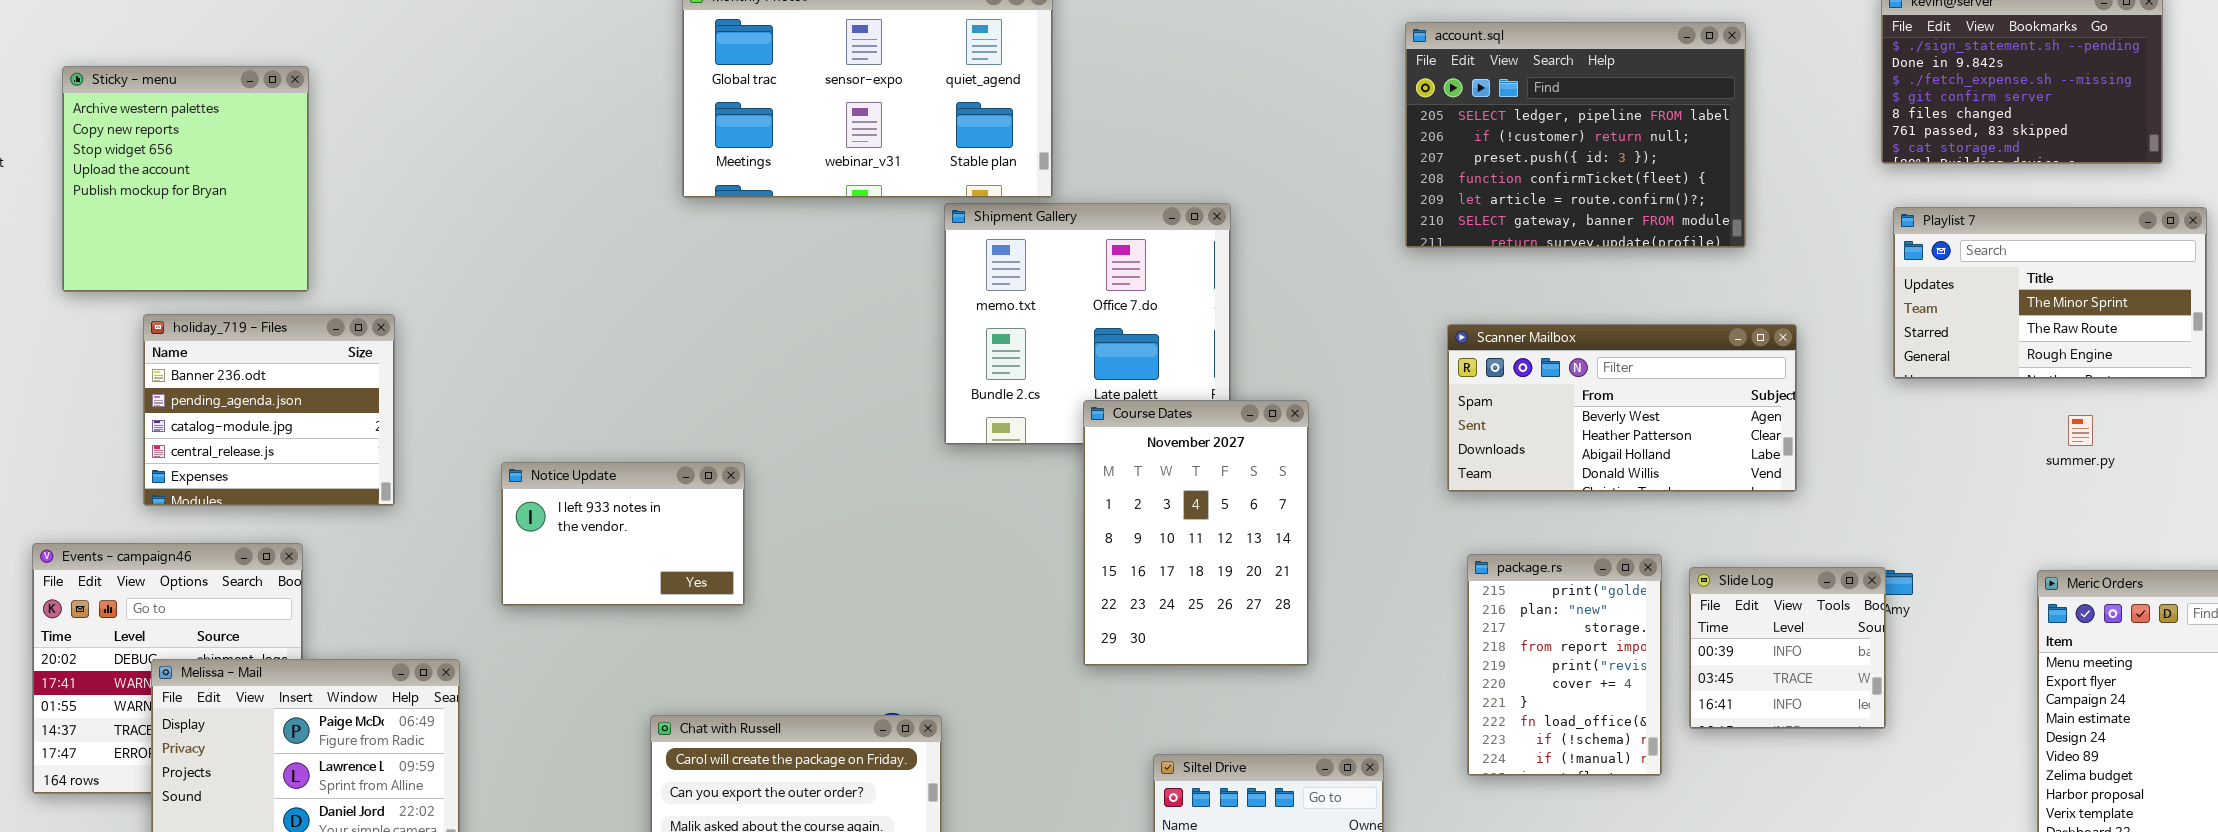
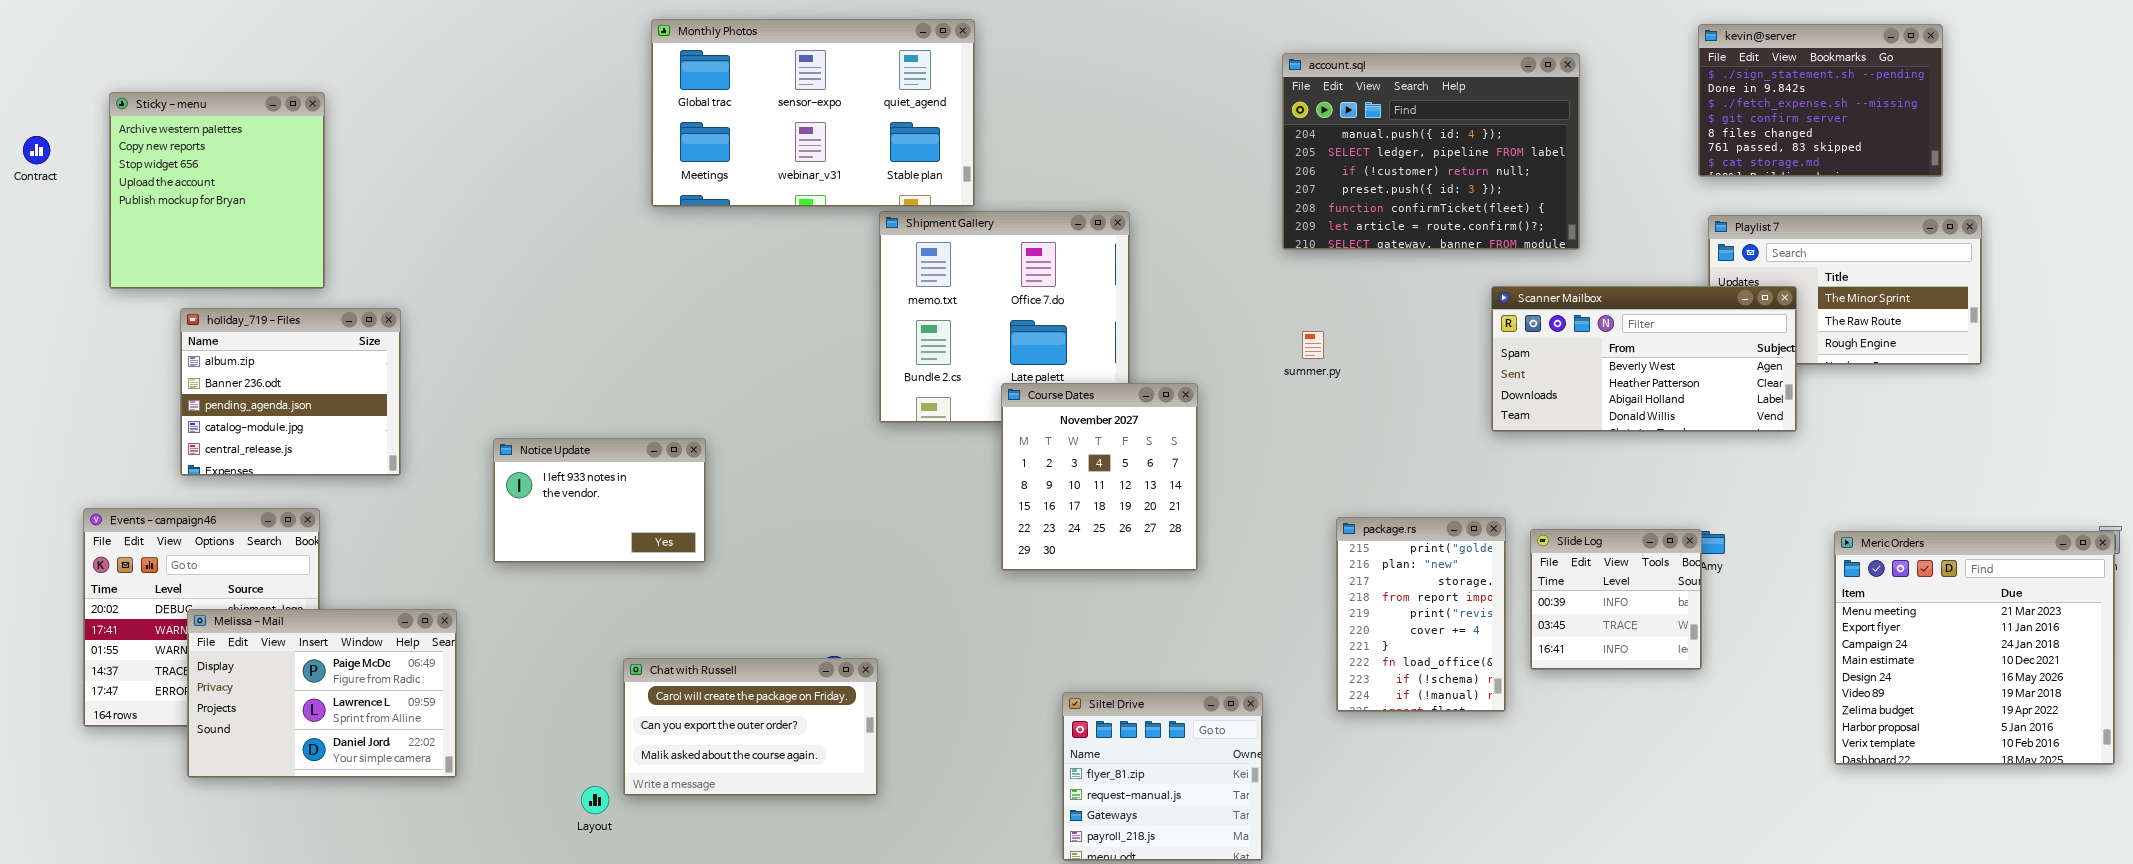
account.sql: [1405,22,1746,248] -> [1282,53,1580,250], scrolled up 1 row
holiday_719 - Files: [143,314,395,506] -> [180,308,401,476], scrolled up 1 row
Scanner Mailbox: [1447,324,1797,492] -> [1491,286,1797,432], moved
Course Dates: [1083,400,1309,666] -> [1001,383,1198,571], resized
summer.py: [2068,415,2093,446] -> [1302,331,1324,359], moved

